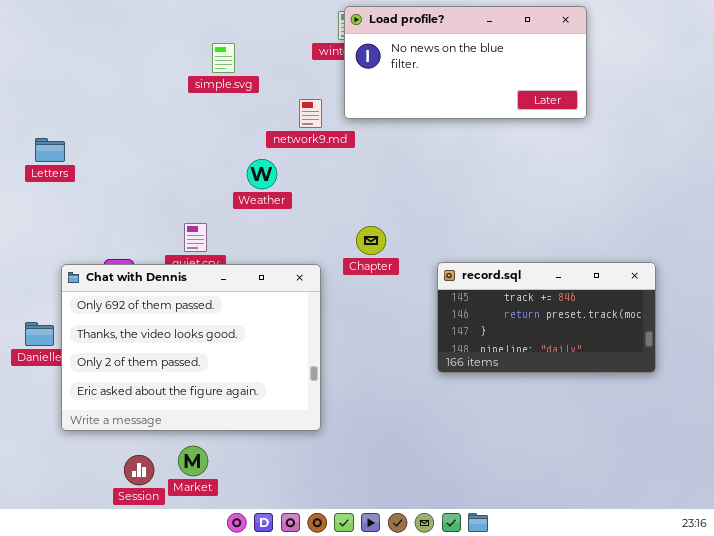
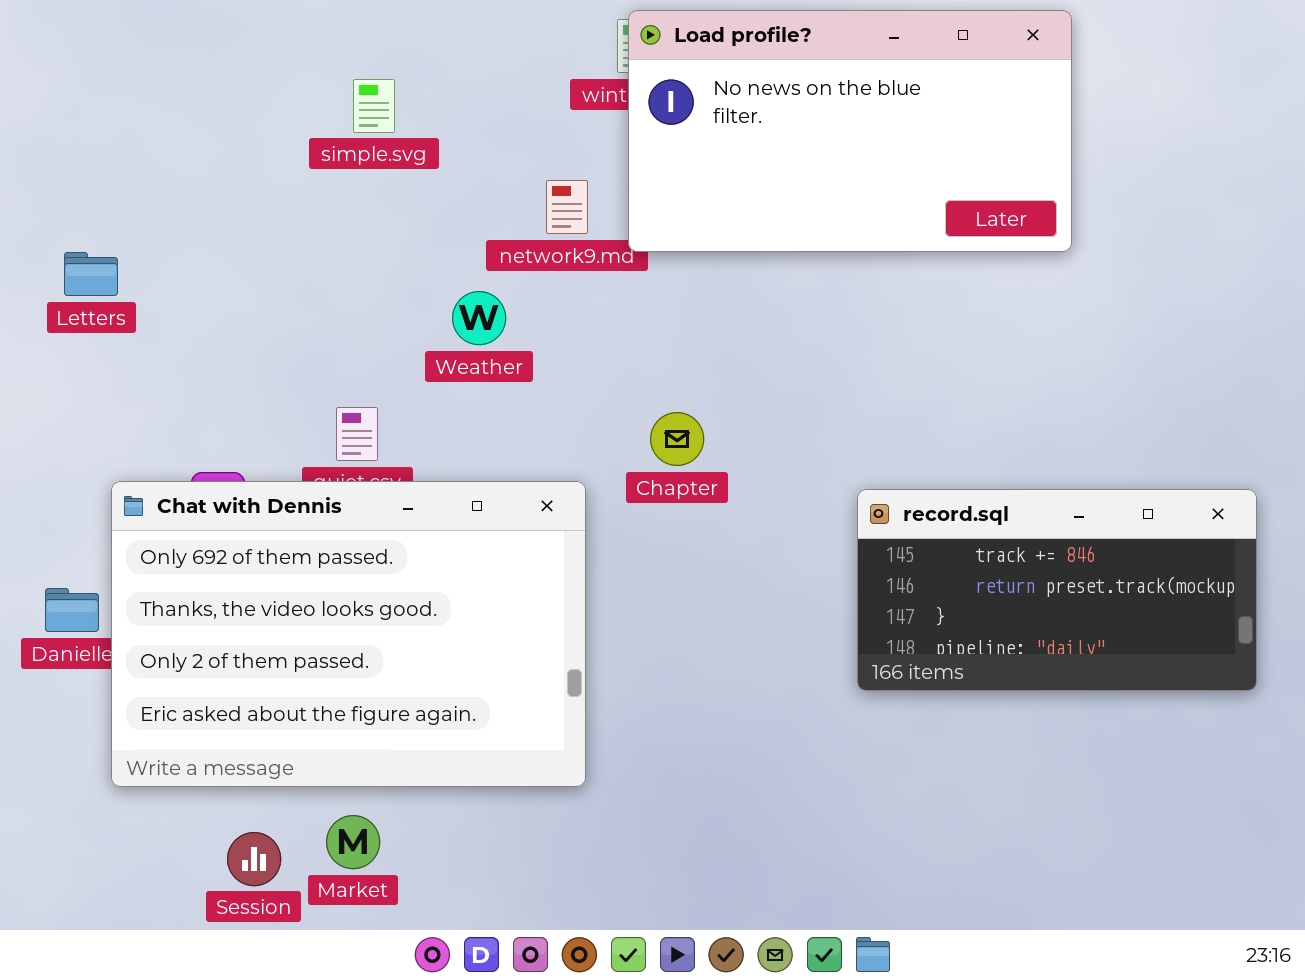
Load profile?: [344,6,587,119] -> [628,10,1072,252], resized
simple.svg: [212,43,235,73] -> [353,79,395,133], moved
record.sql: [437,262,656,373] -> [857,489,1257,691], moved

